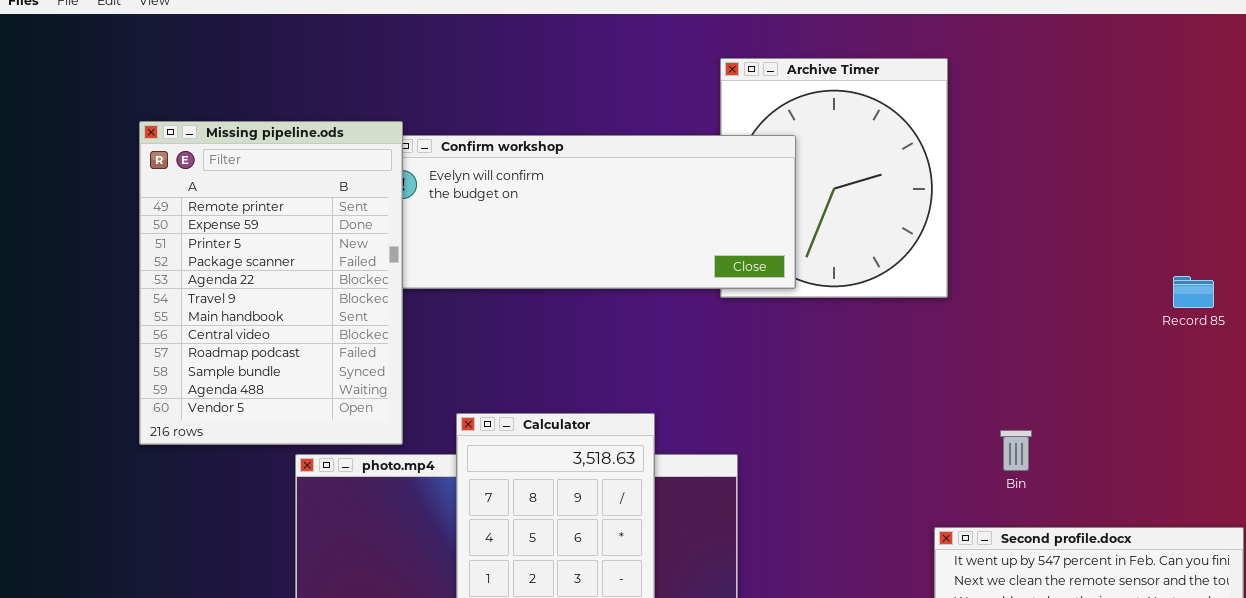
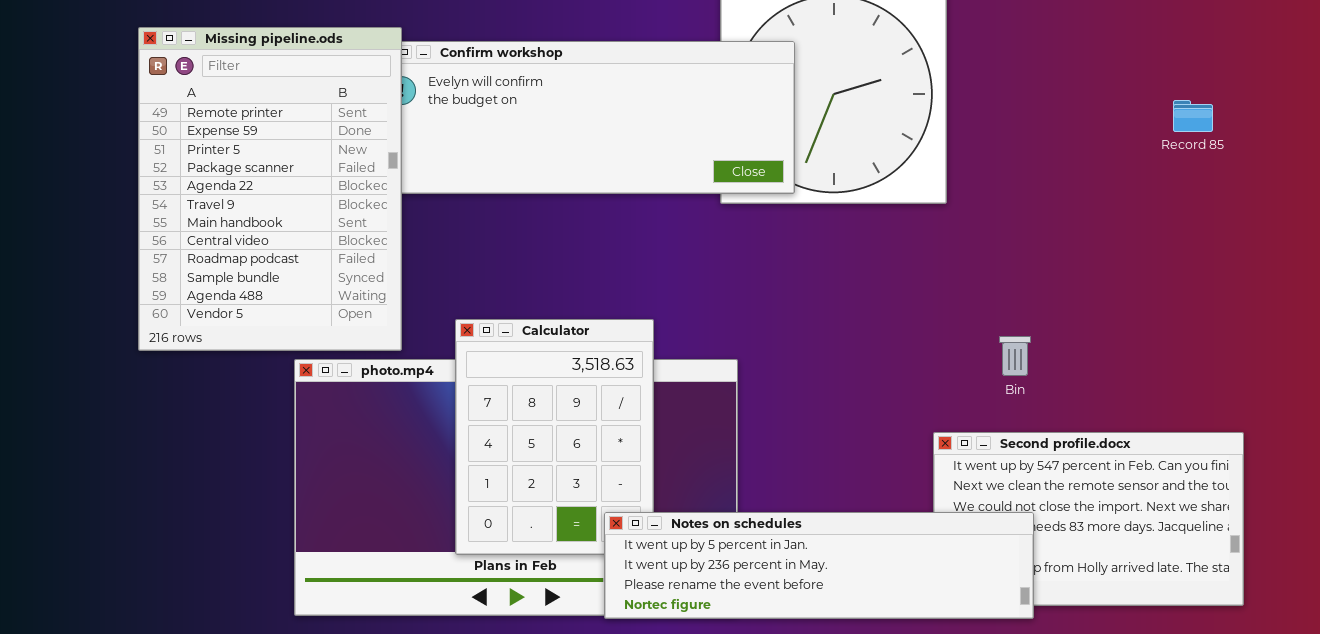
Record 85: [1173,276,1214,308] -> [1173,100,1213,132], moved

